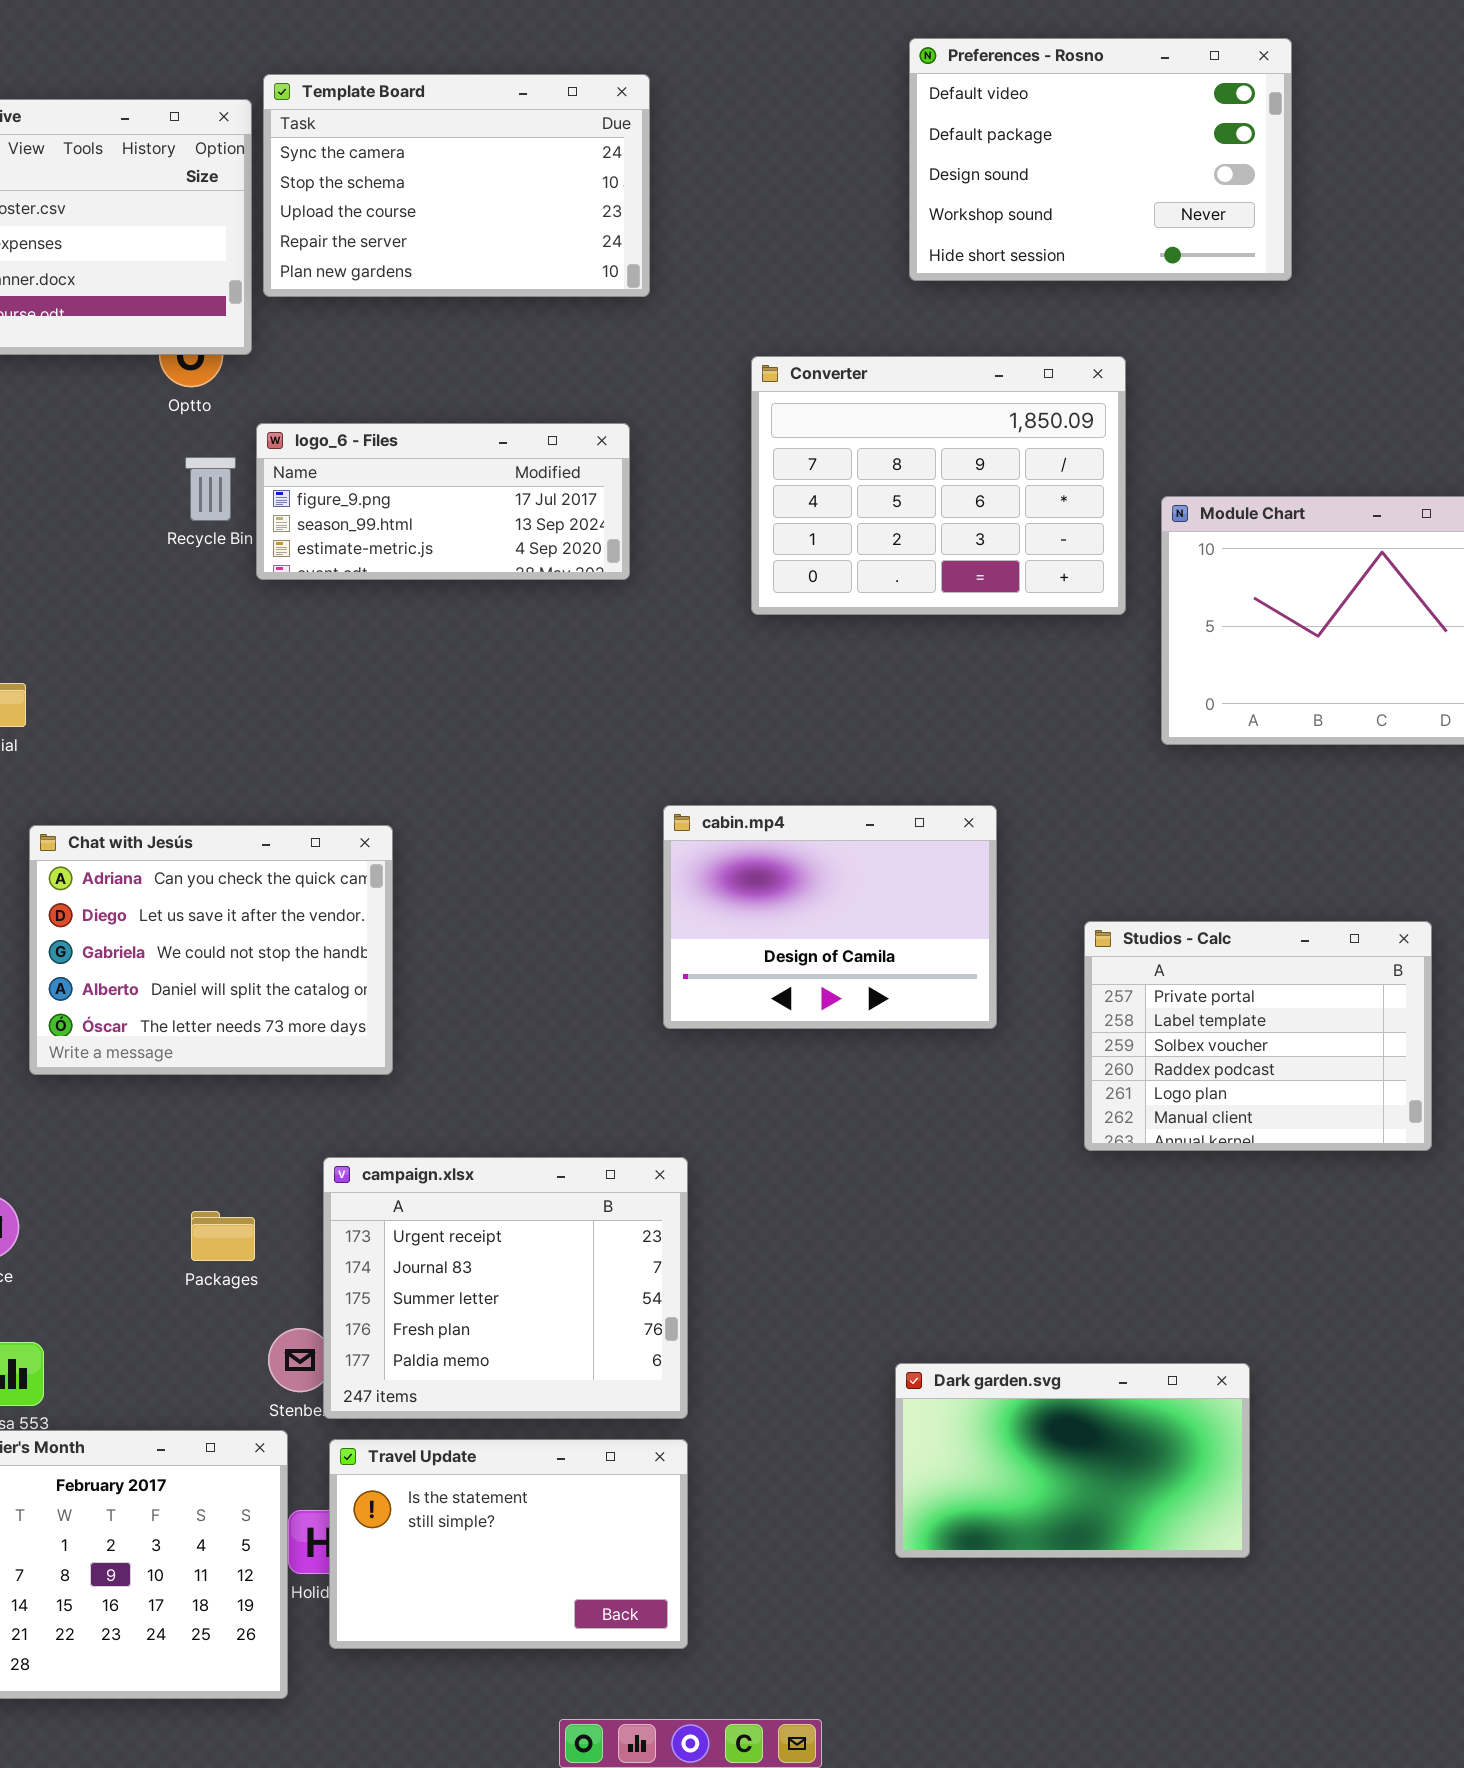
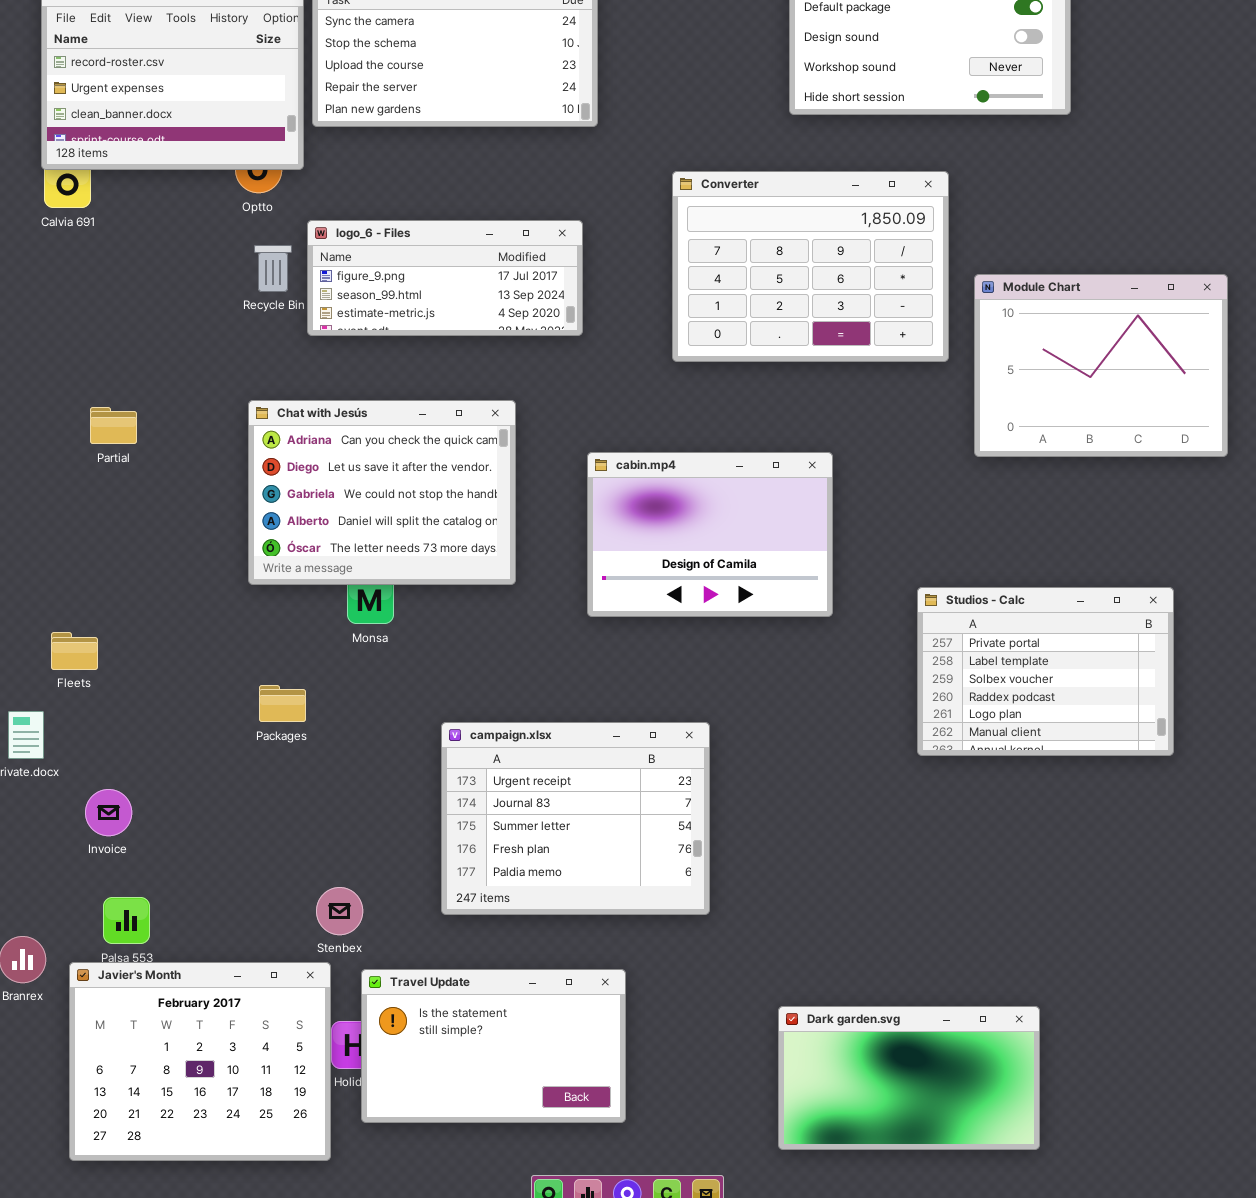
cabin.mp4: [663,805,997,1029] -> [587,452,833,617], moved
Chat with Jesús: [29,825,393,1075] -> [248,400,516,585], moved
campaign.xlsx: [323,1157,688,1419] -> [441,722,710,915], moved
Packages: [191,1211,255,1261] -> [259,685,306,722], moved
Dark garden.svg: [895,1363,1250,1558] -> [778,1006,1040,1150], moved

